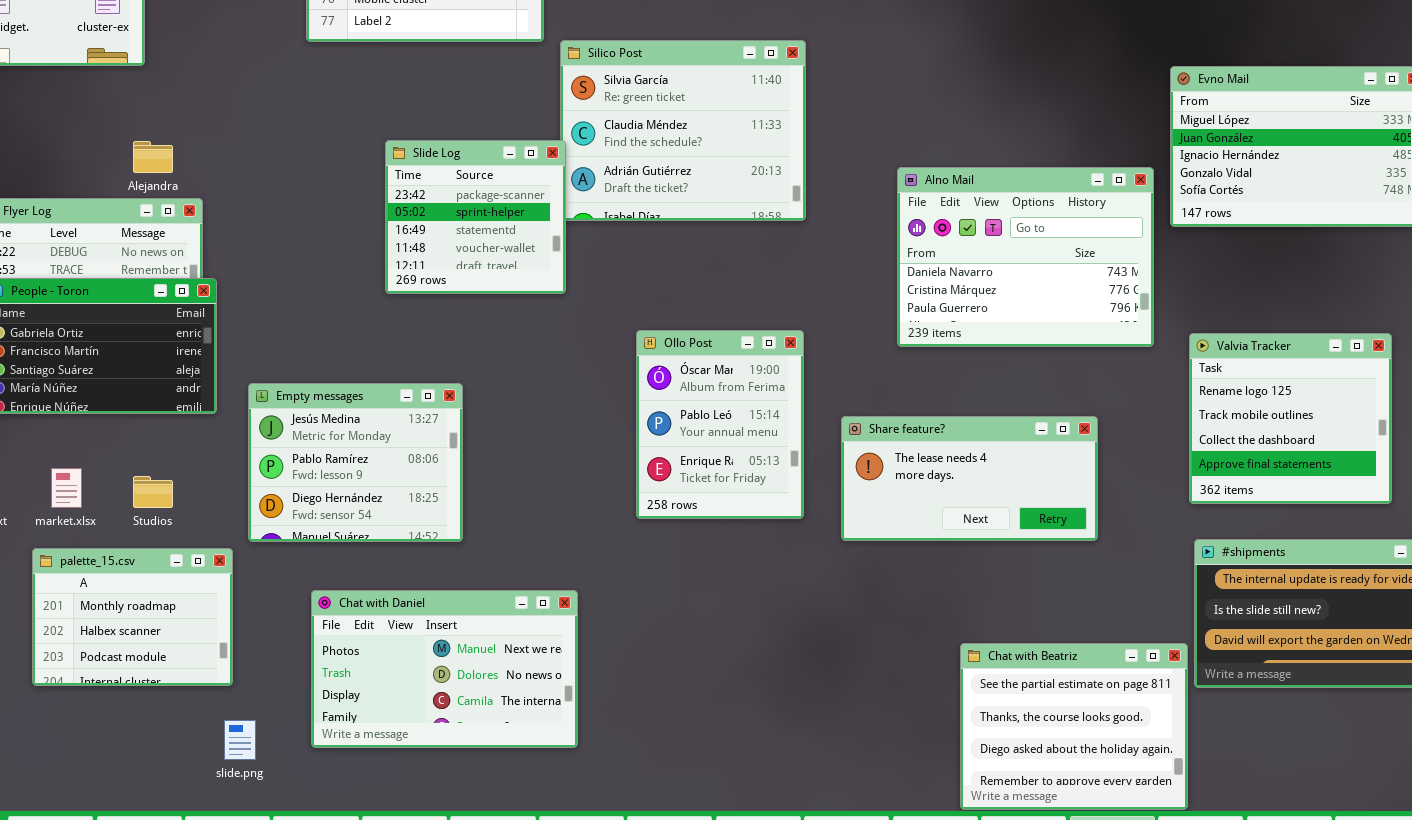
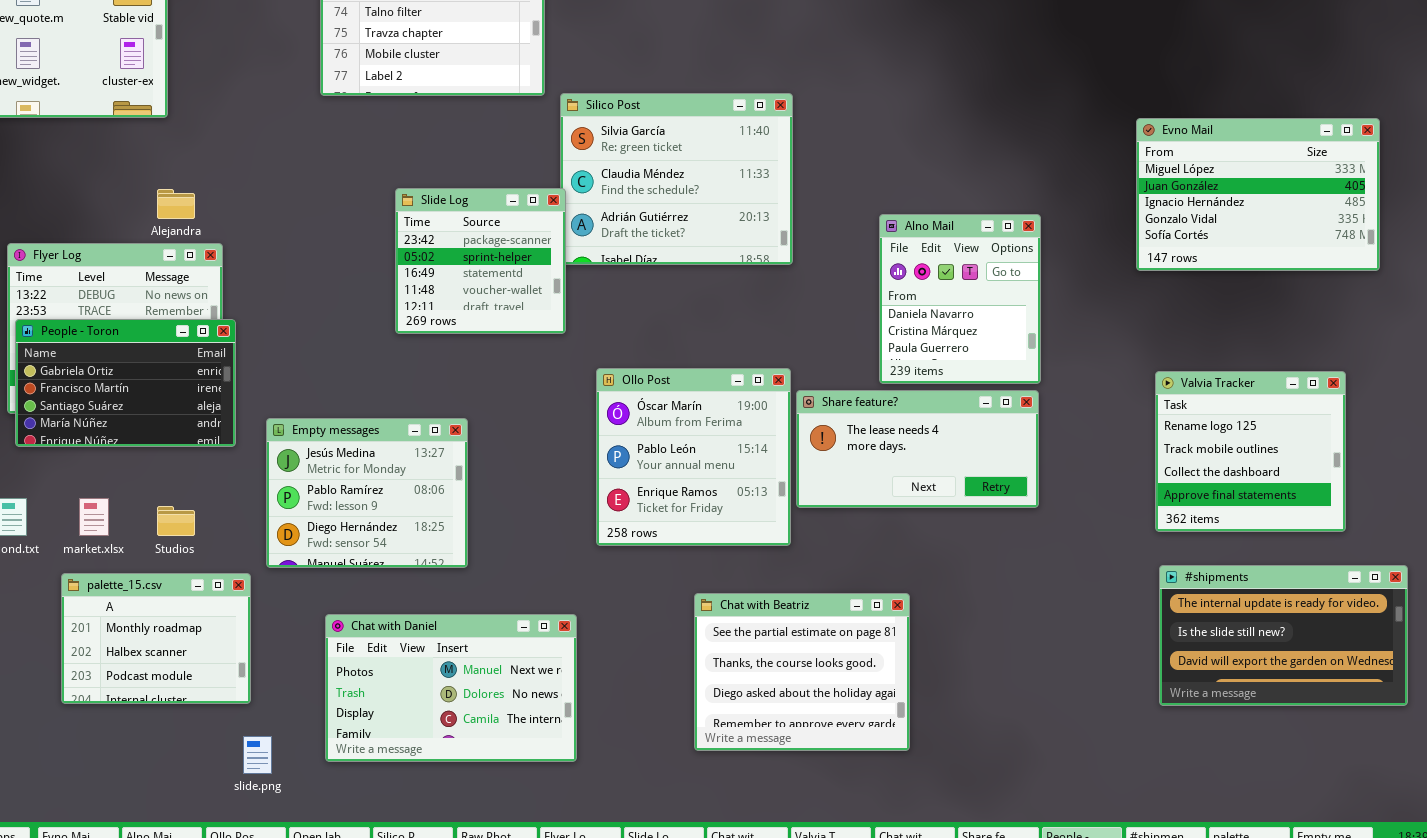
Alno Mail: [897,167,1154,347] -> [879,214,1041,384], resized
Ollo Post: [636,330,804,519] -> [596,368,791,546], resized
Share feature?: [841,416,1098,541] -> [796,390,1039,508], moved
Chat with Beatriz: [960,643,1188,810] -> [694,593,910,751], moved

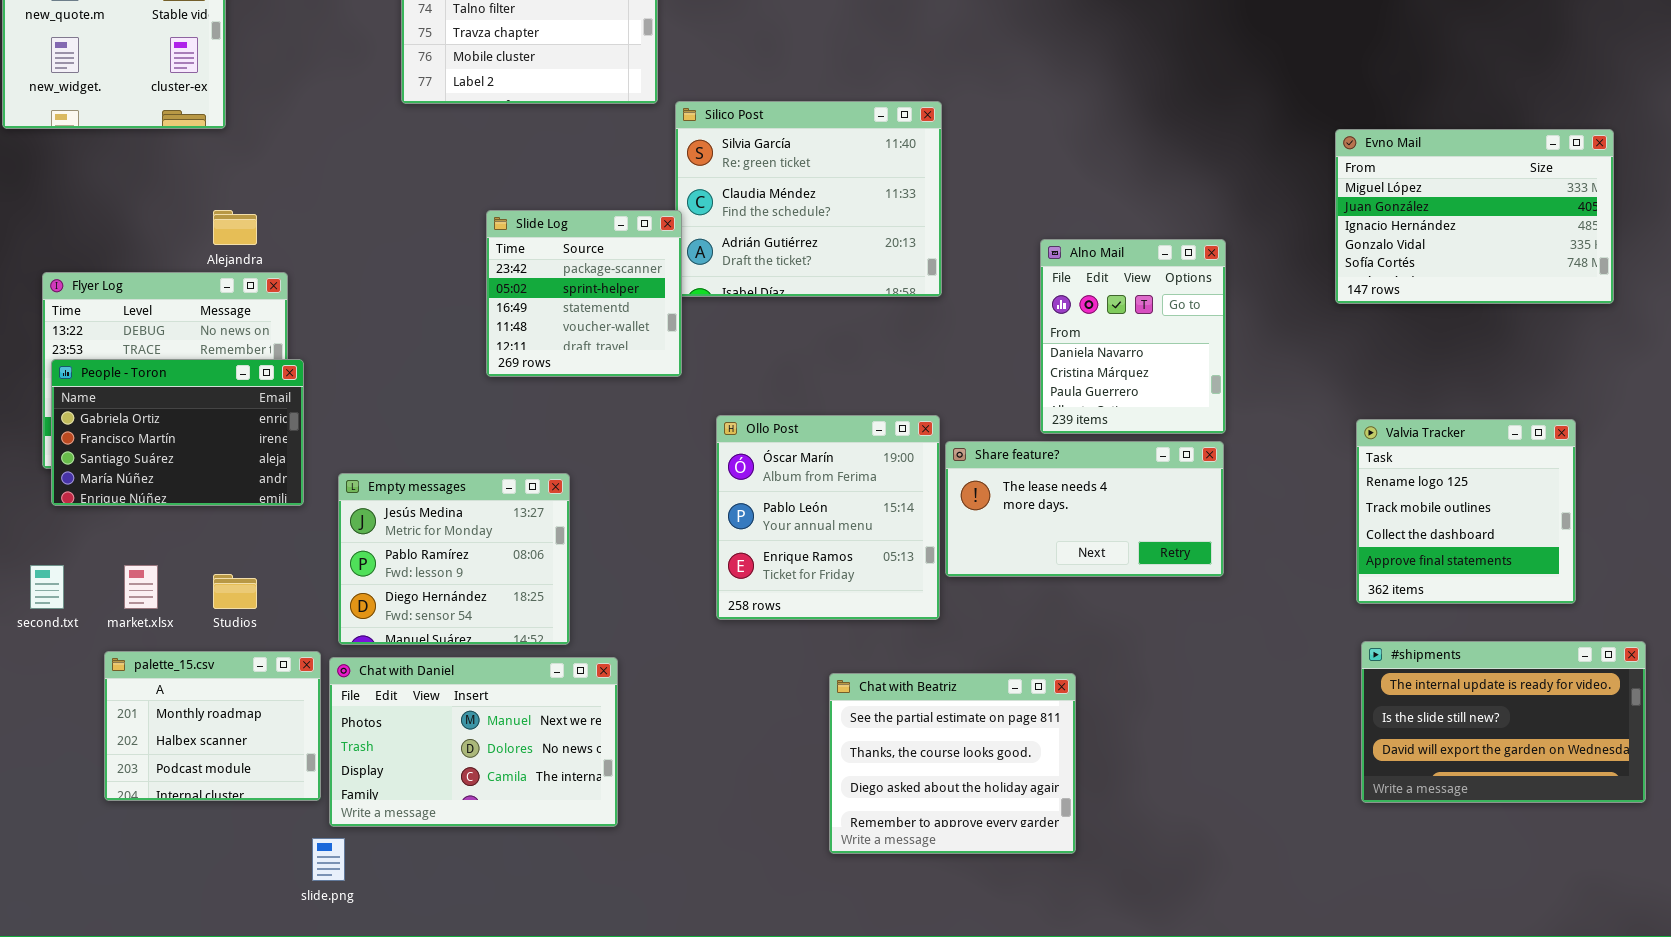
Chat with Daniel: [325,614,577,762] -> [329,657,618,827], moved

